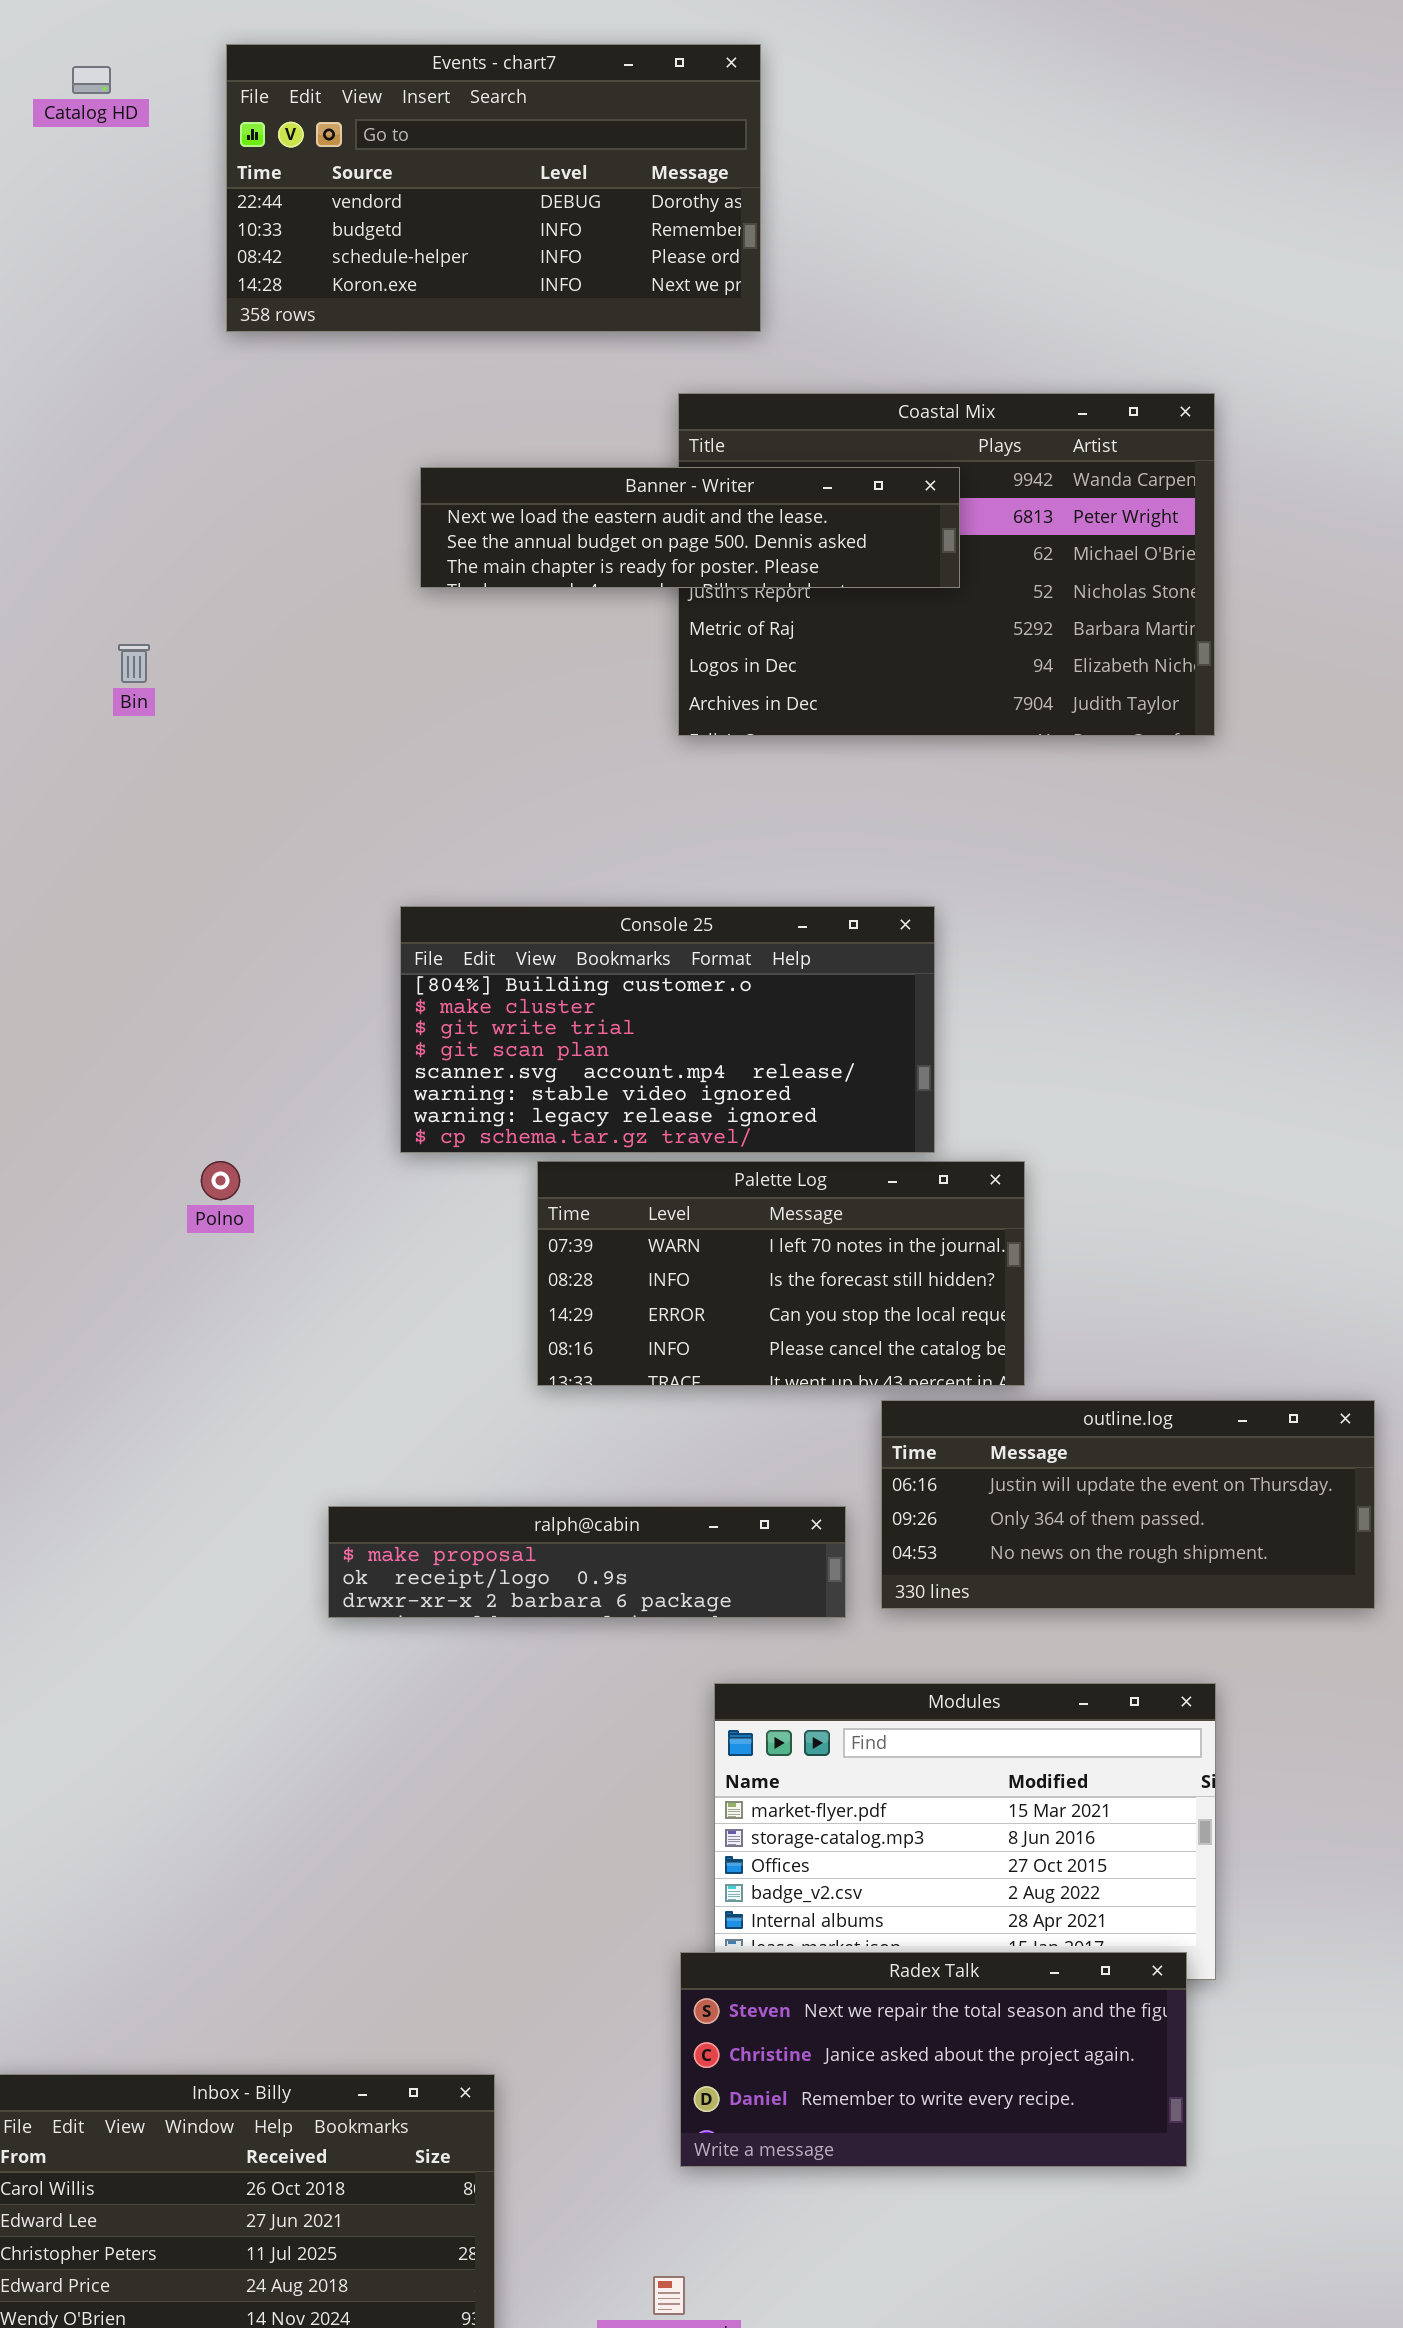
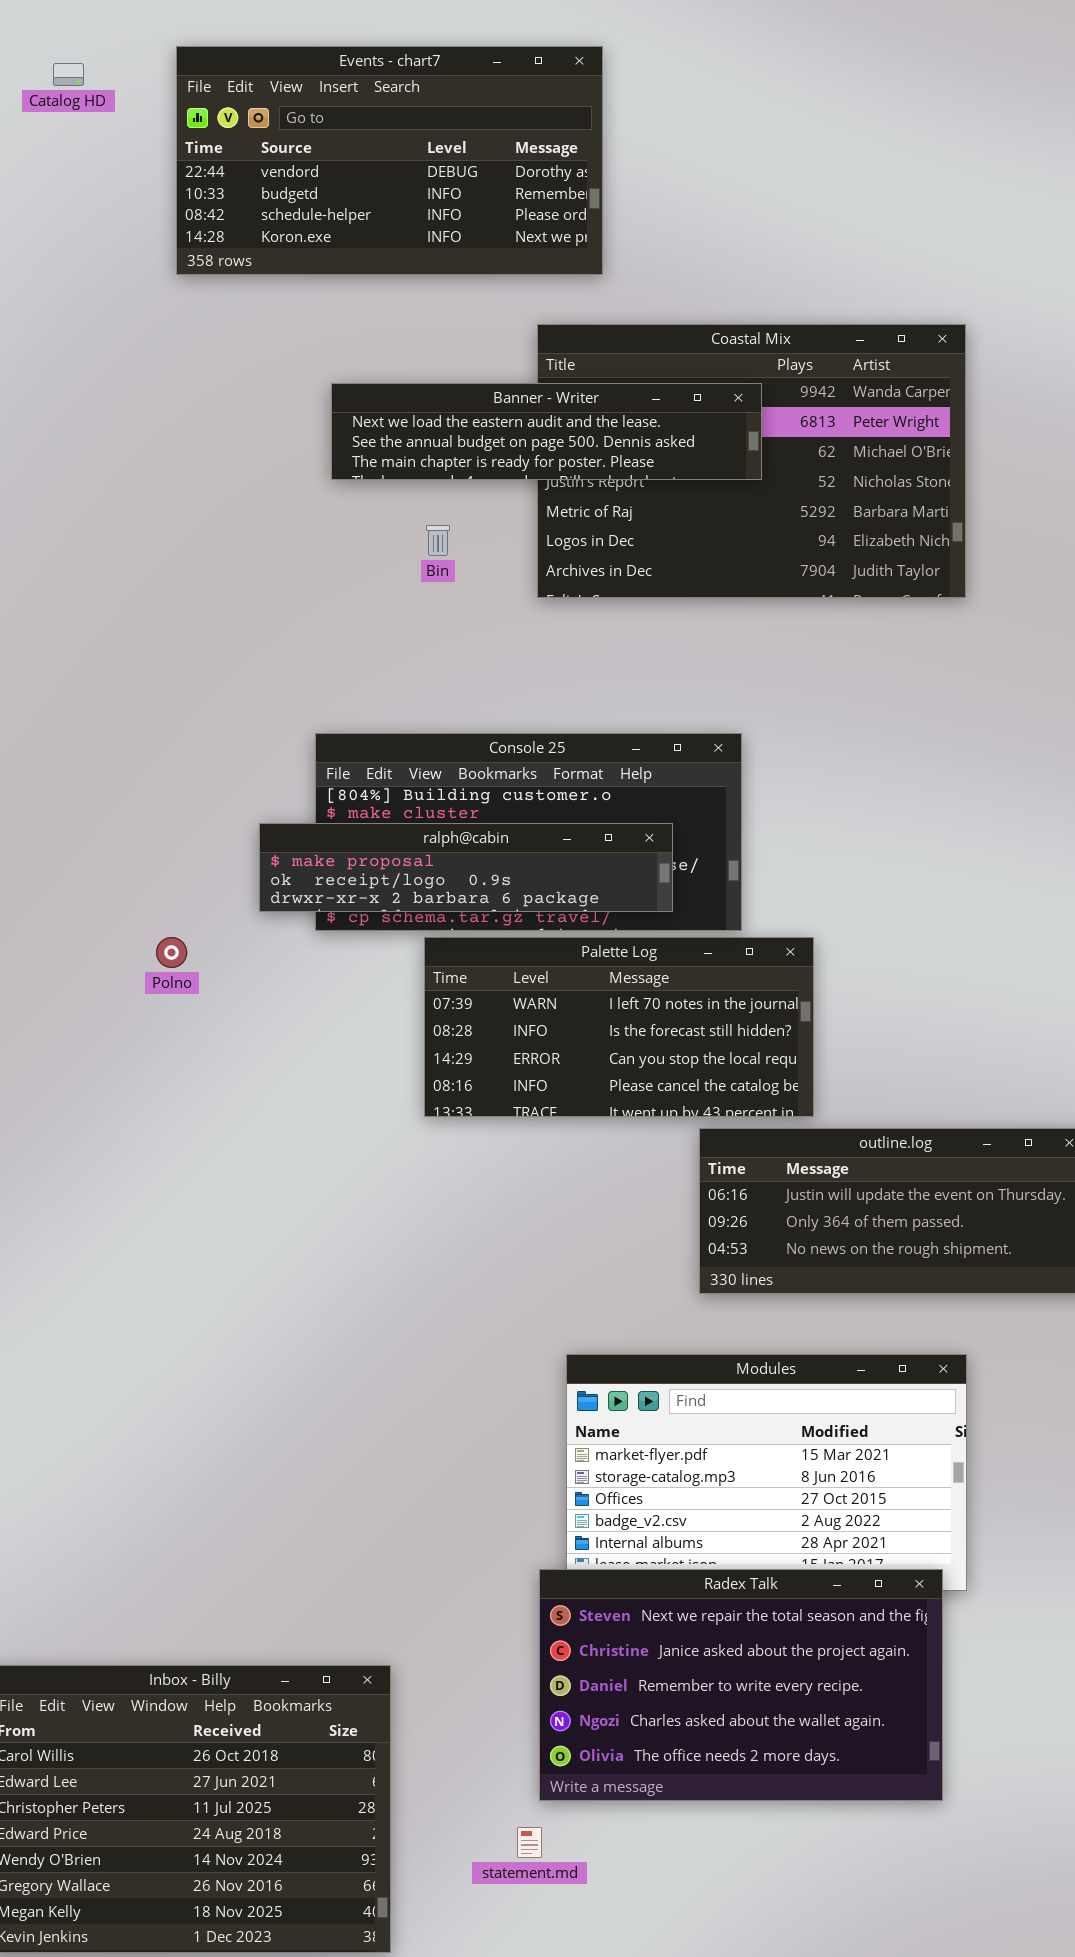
Bin: [118,644,150,683] -> [426,525,450,556], moved
ralph@cabin: [328,1506,846,1618] -> [259,823,673,912], moved
Radex Talk: [680,1952,1187,2167] -> [539,1569,943,1801], resized

